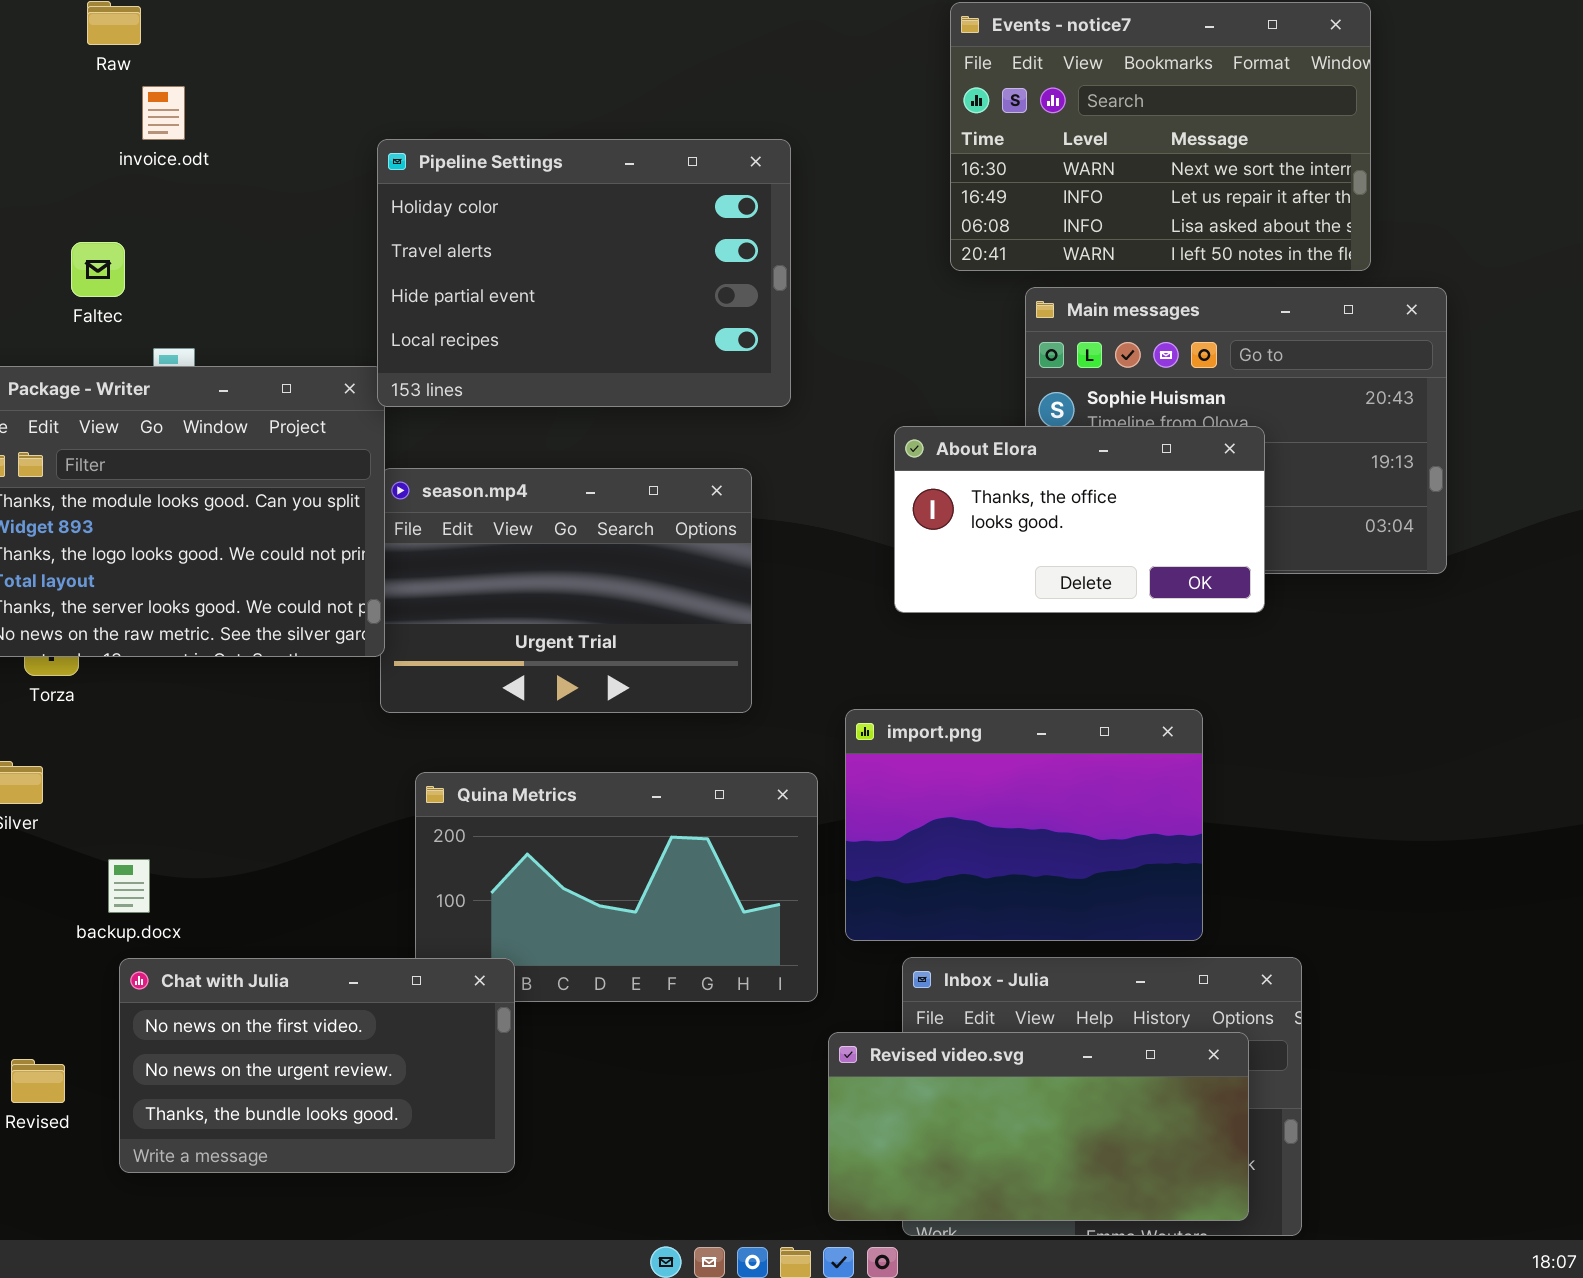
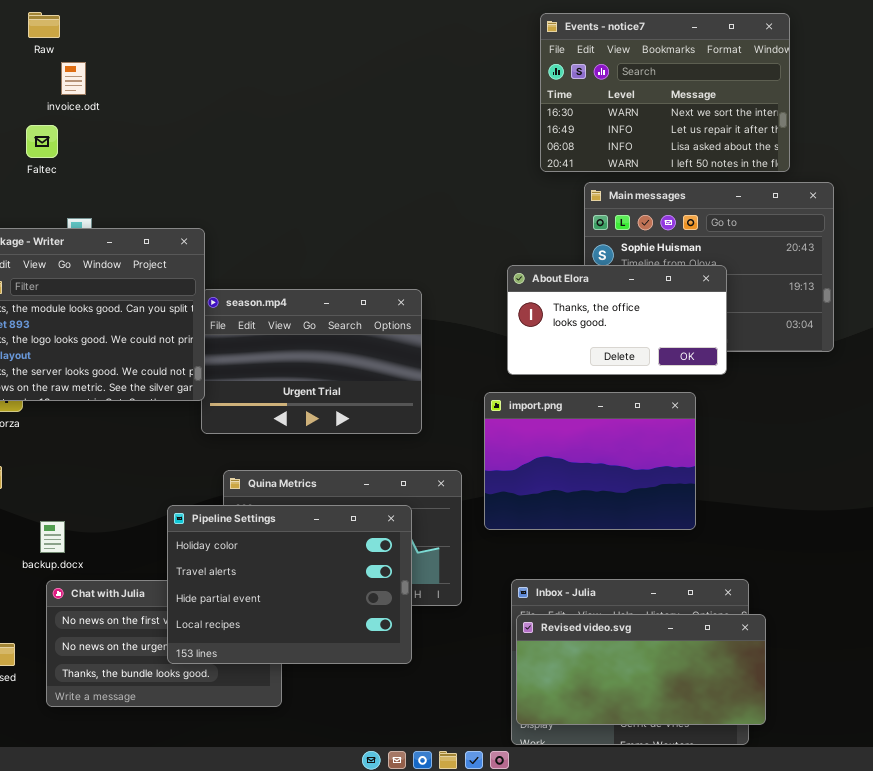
Pipeline Settings: [377,139,791,407] -> [167,505,412,664], moved
Faltec: [71,242,125,297] -> [26,125,58,158], moved
import.png: [845,709,1203,941] -> [484,392,696,530], moved
Revised video.svg: [828,1032,1249,1221] -> [516,614,766,725], moved

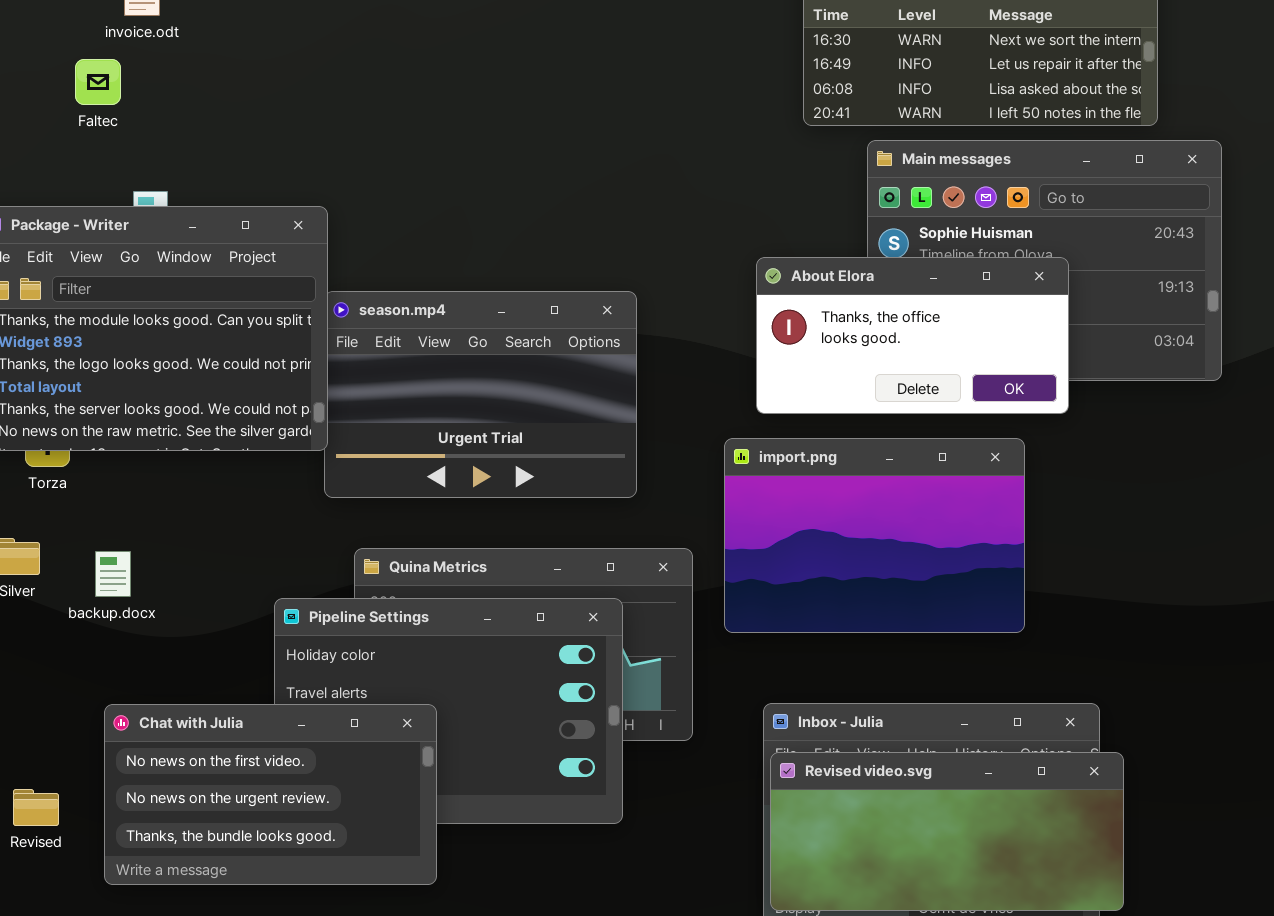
backup.docx: [40,521,65,553] -> [95,551,131,597], moved
Chat with Julia: [46,580,282,707] -> [104,704,437,885], raised

